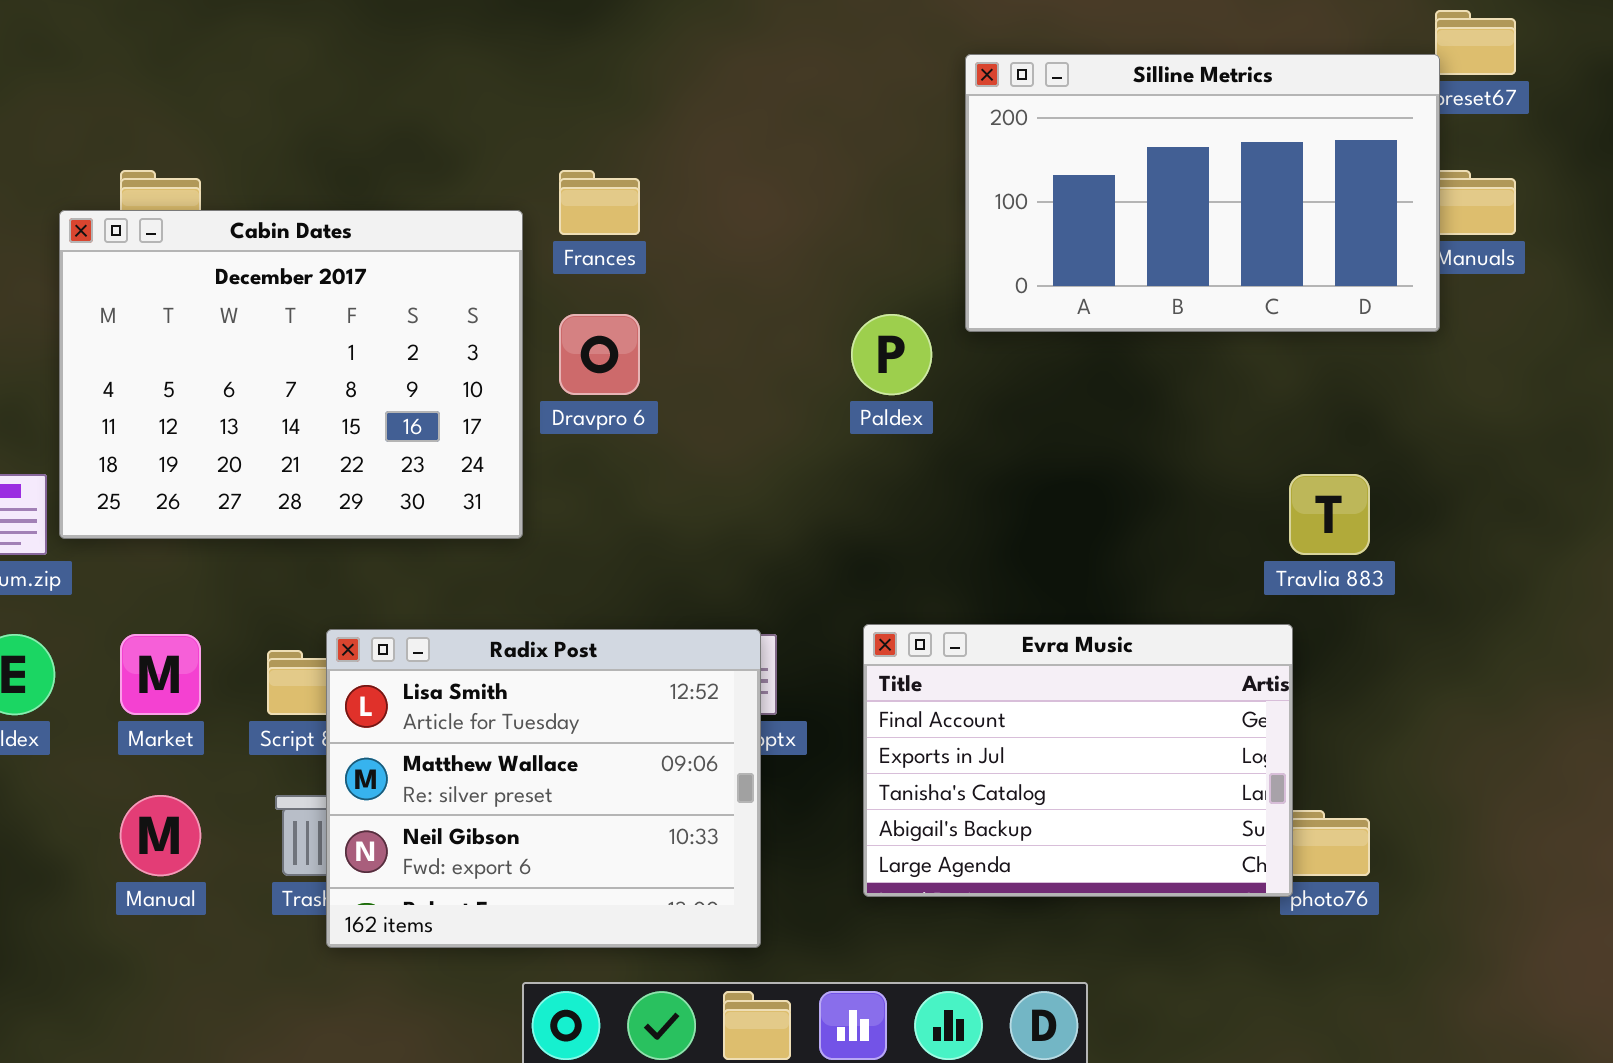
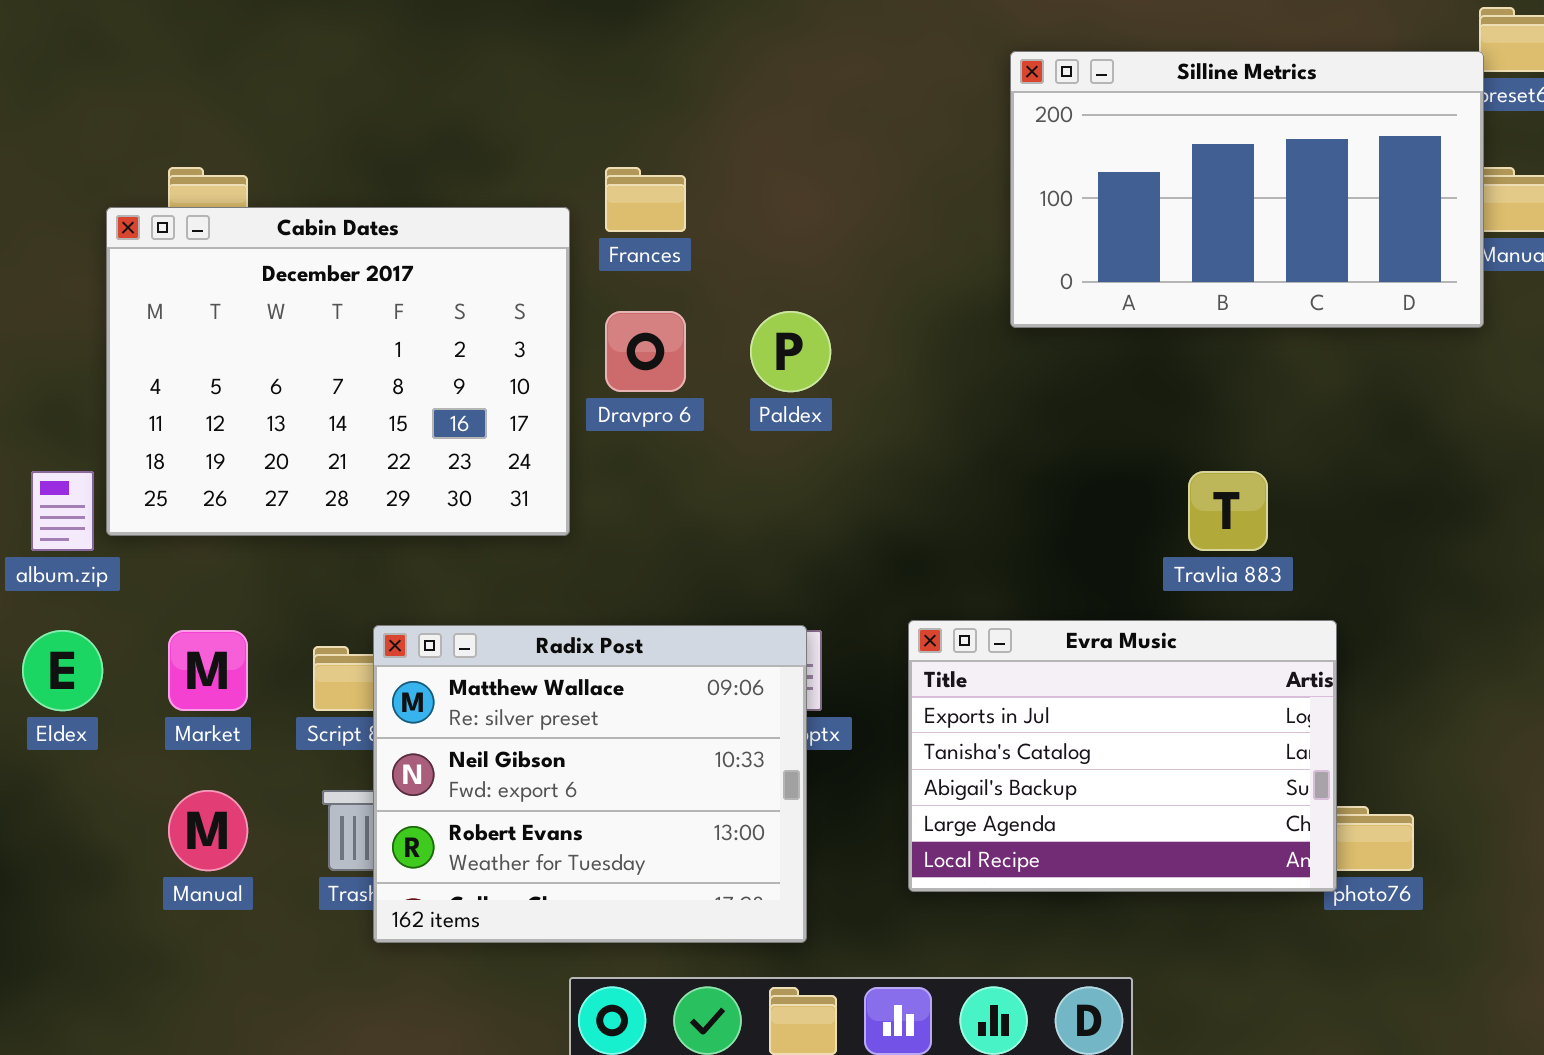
Paldex: [851,314,932,395] -> [750,311,831,392], moved
Travlia 883: [1289,474,1370,555] -> [1188,471,1268,551], moved
Evra Music: [863,624,1293,897] -> [908,620,1337,892], scrolled down 1 row
Radix Post: [326,629,761,948] -> [373,625,807,943], scrolled down 1 row

